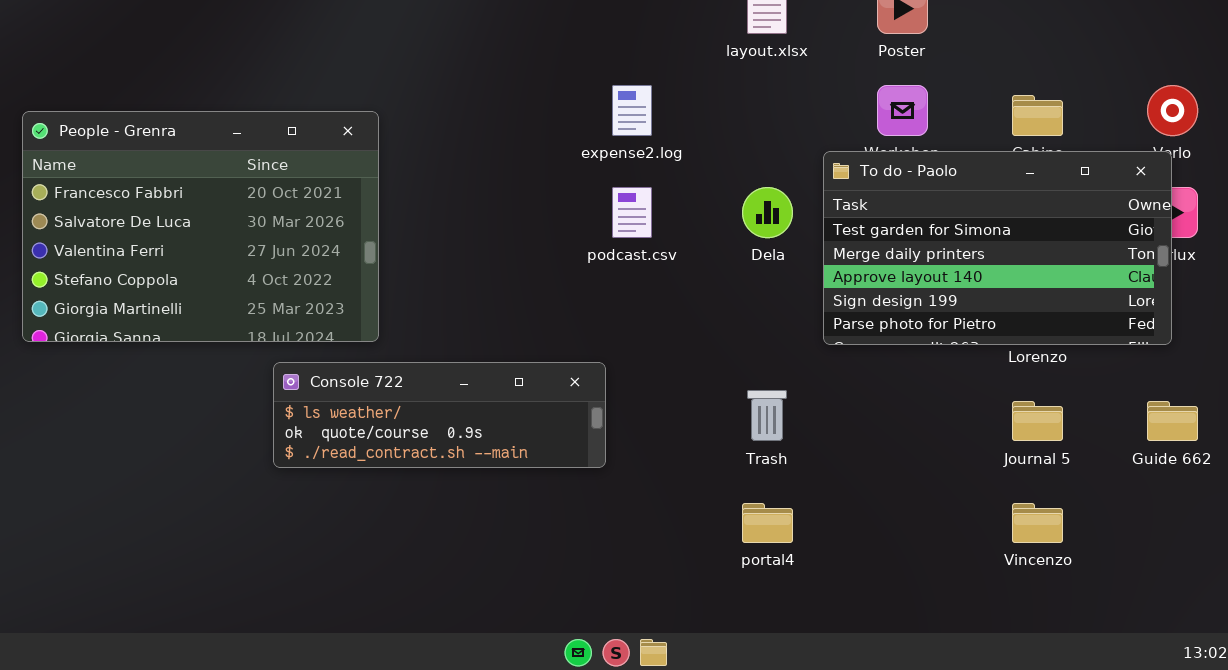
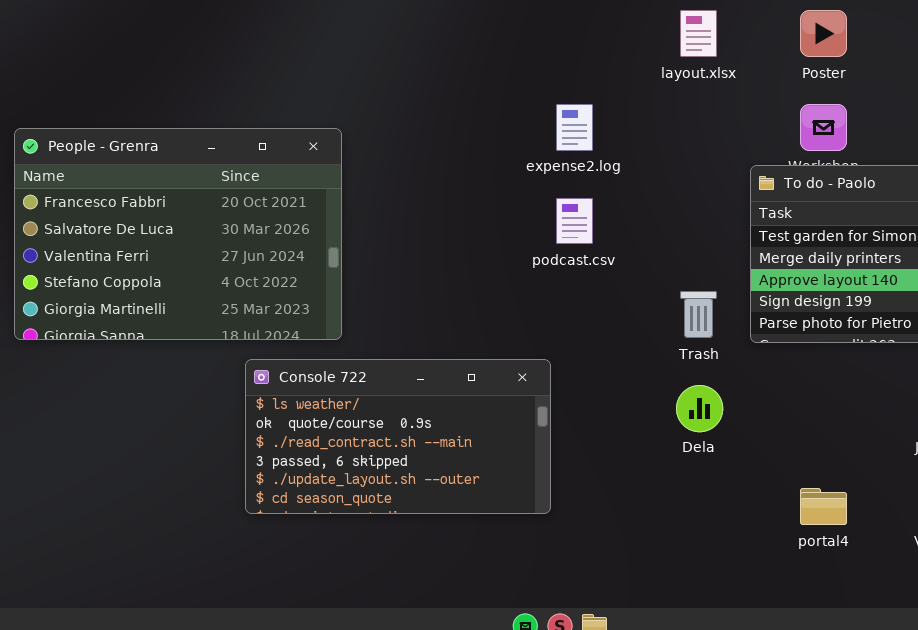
Dela: [742,187,793,238] -> [676,385,723,432], moved
Console 722: [273,362,606,468] -> [245,359,551,514], resized
Trash: [747,390,787,441] -> [680,291,717,338], moved
portal4: [742,503,793,543] -> [800,488,847,525], moved

